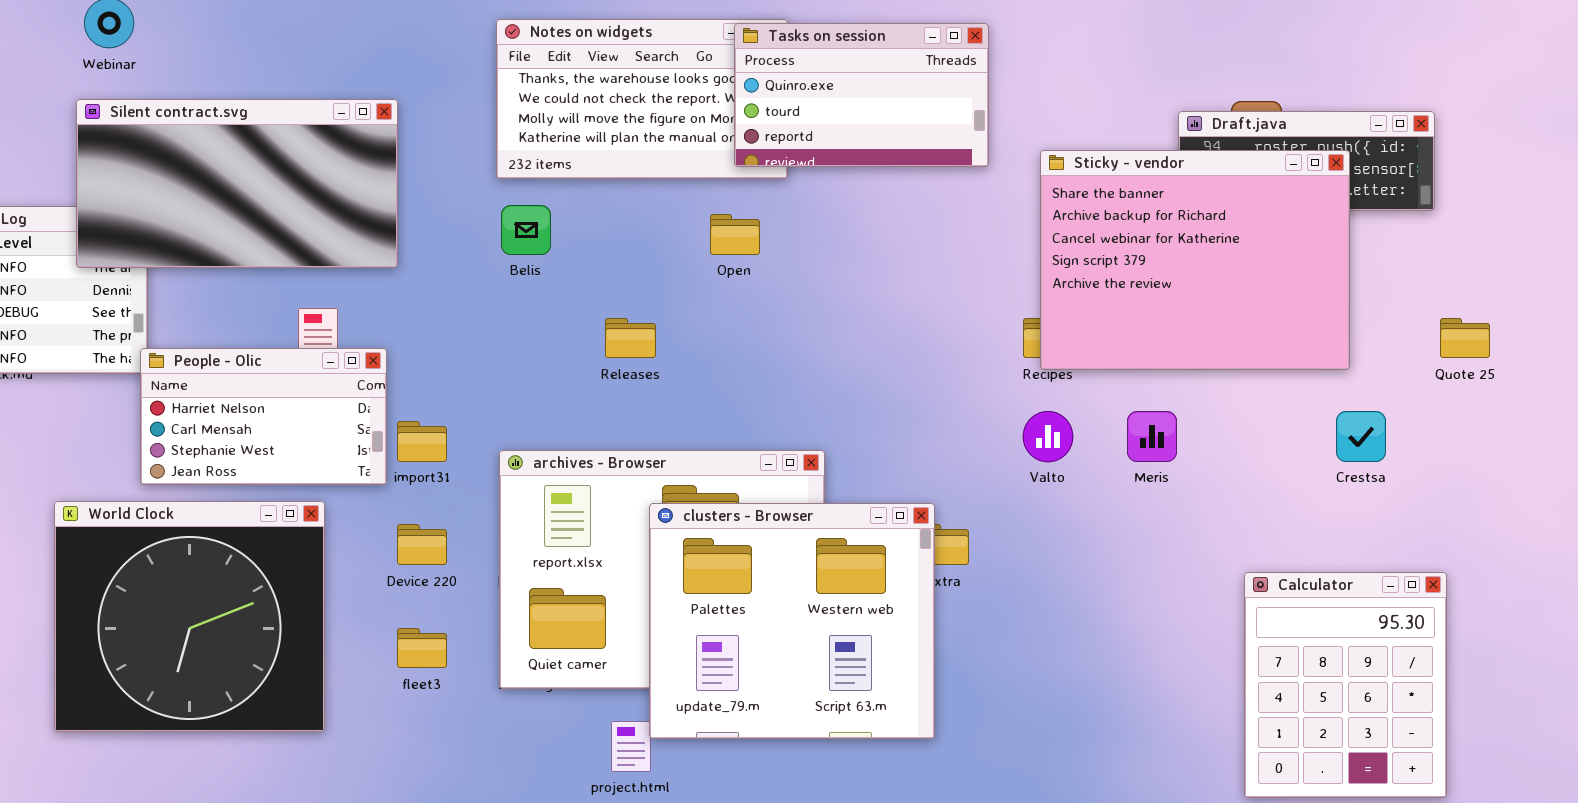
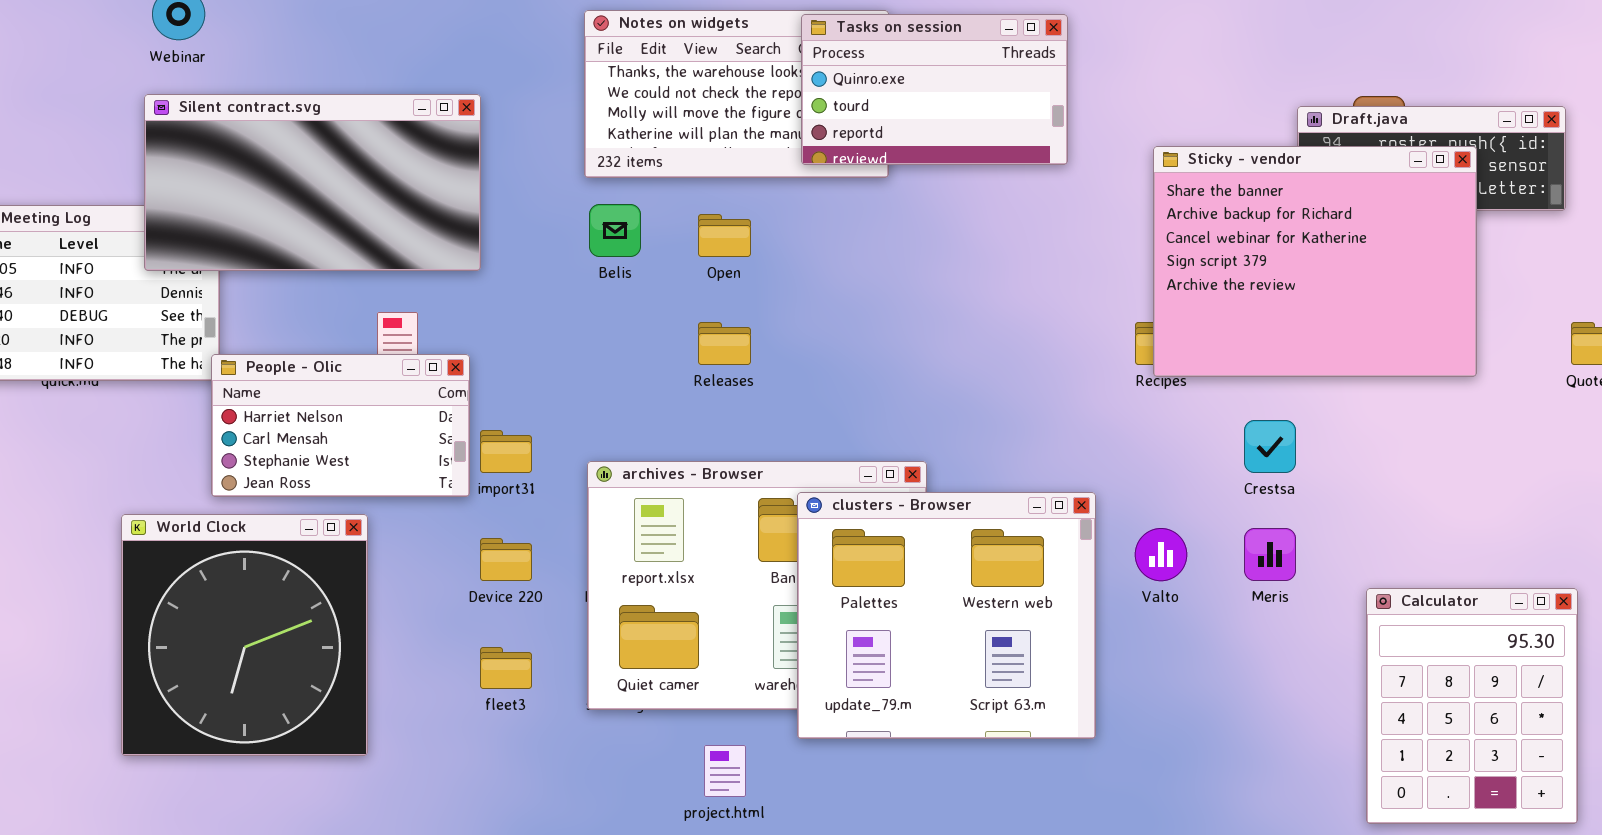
Tasks on session: [734,23,989,167] -> [801,14,1068,165], moved
Open: [710,214,760,255] -> [698,214,751,257], moved
Valto: [1023,411,1073,462] -> [1135,528,1187,581], moved
Meris: [1127,411,1177,462] -> [1244,528,1296,581], moved
Crestsa: [1336,411,1386,462] -> [1244,420,1296,473], moved
World Clock: [54,501,325,732] -> [121,514,368,756], resized
clusters - Browser: [649,503,935,739] -> [797,492,1096,739], moved

